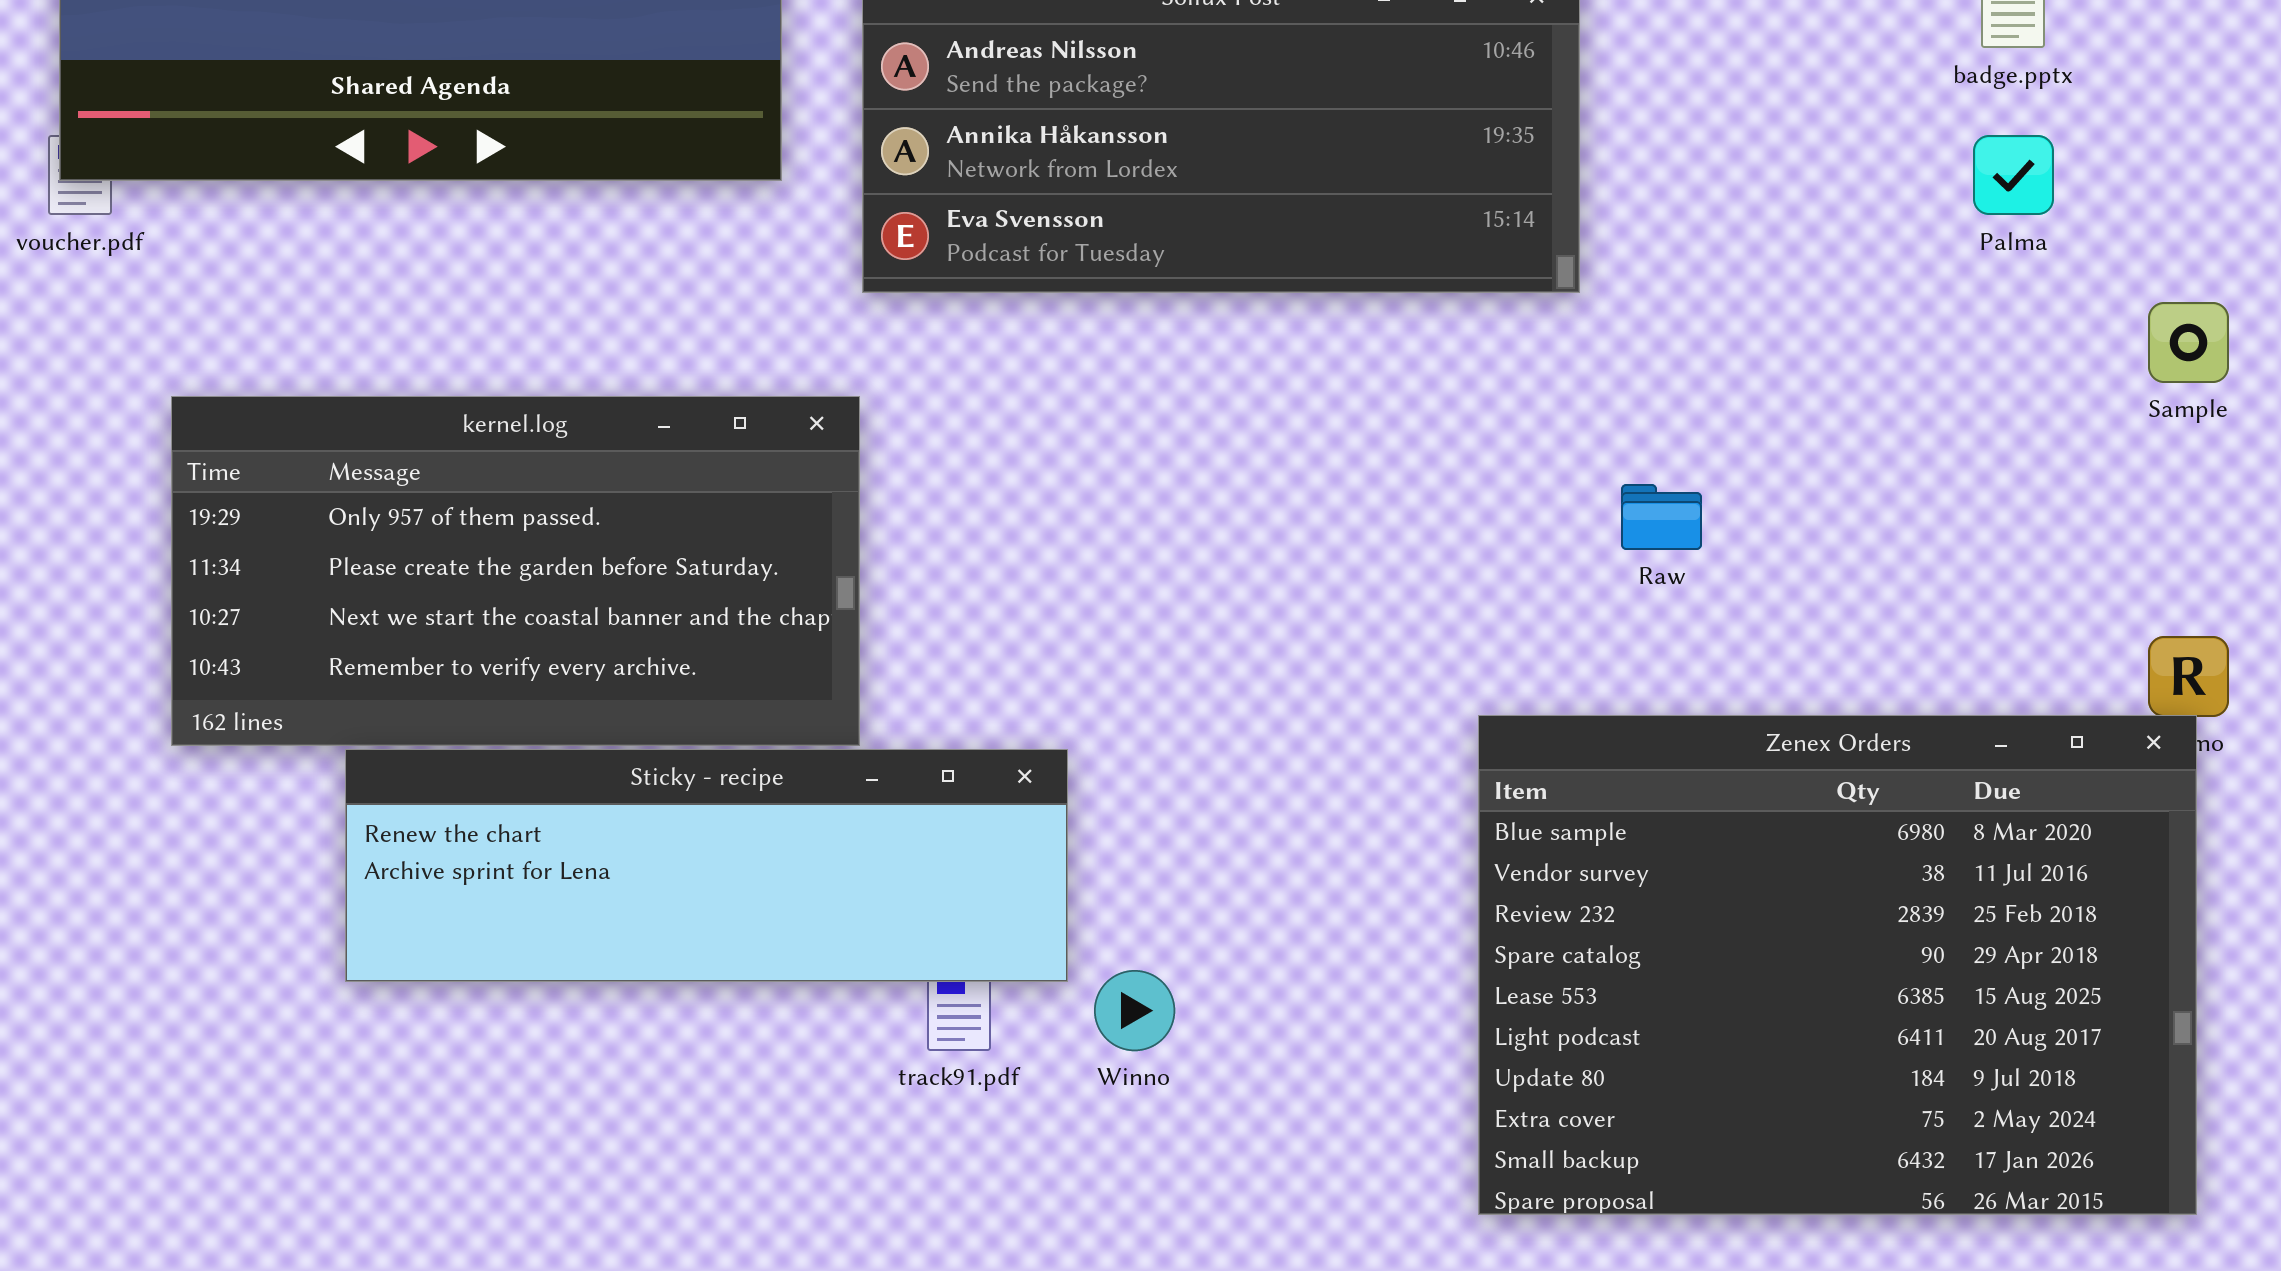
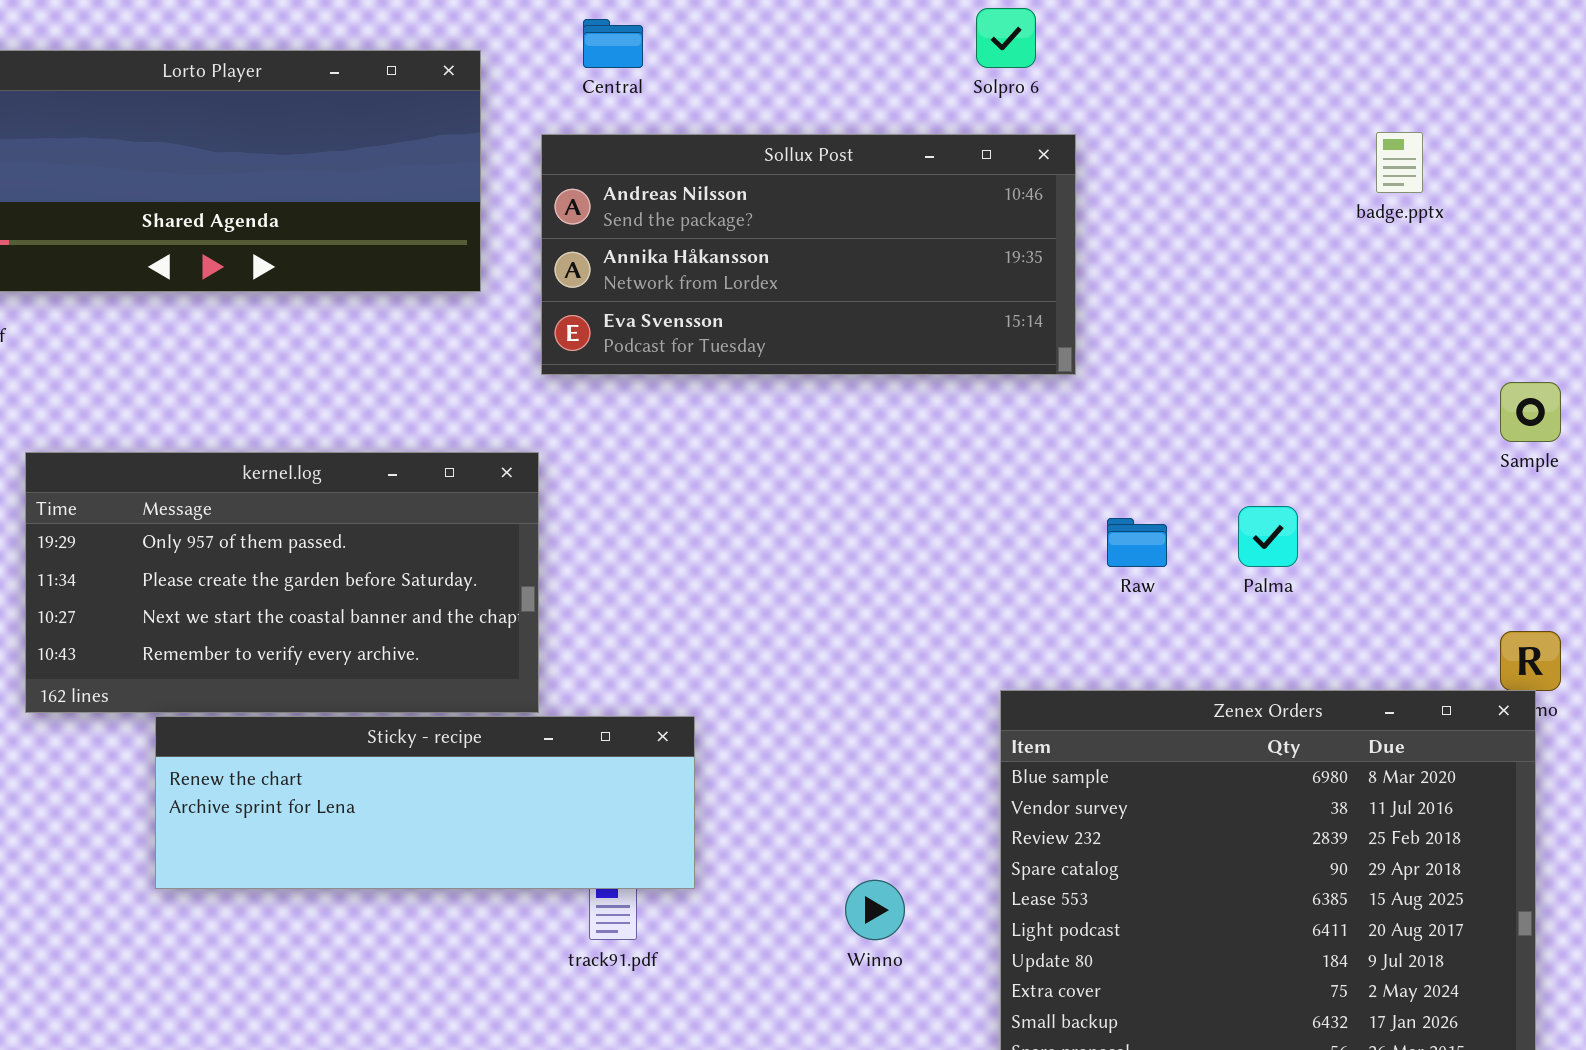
Palma: [1973,135,2054,215] -> [1238,506,1298,567], moved
Winno: [1094,970,1175,1051] -> [845,880,905,940], moved

